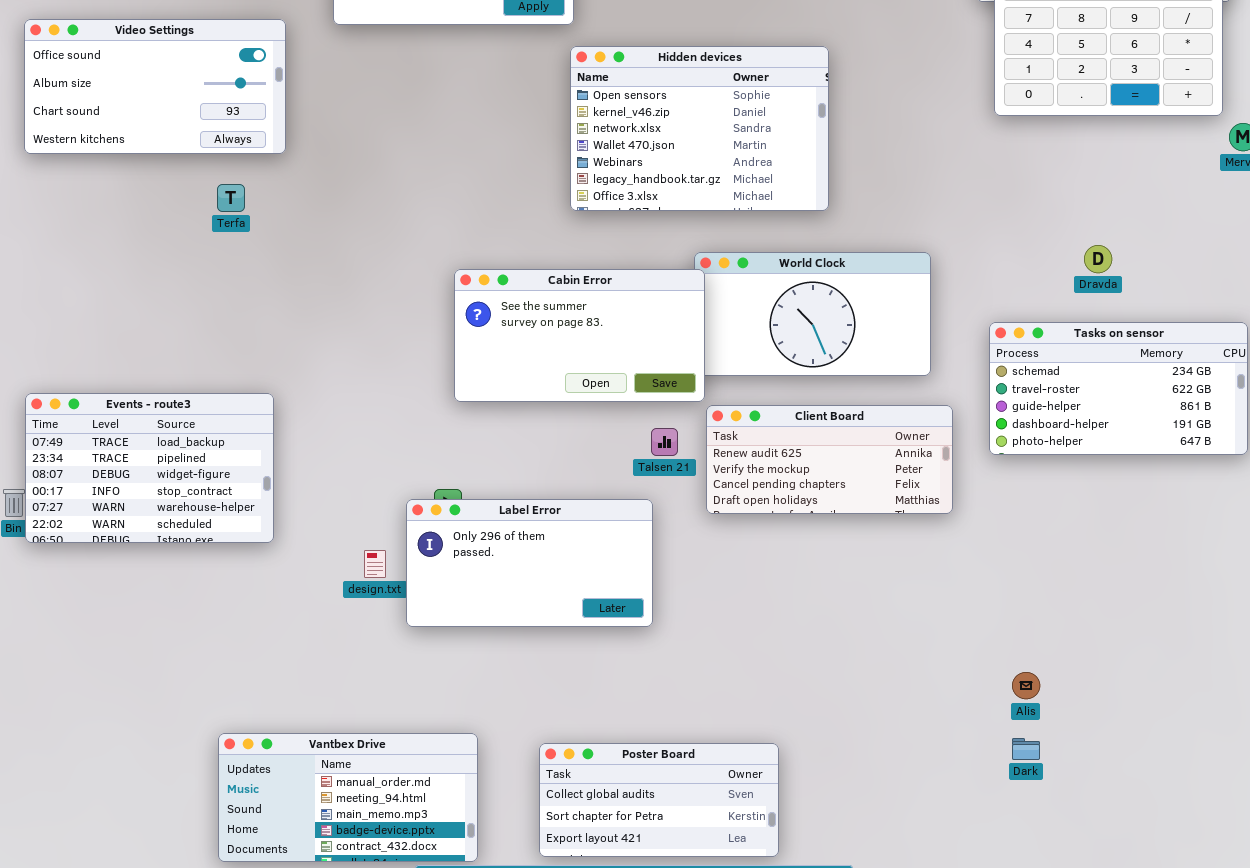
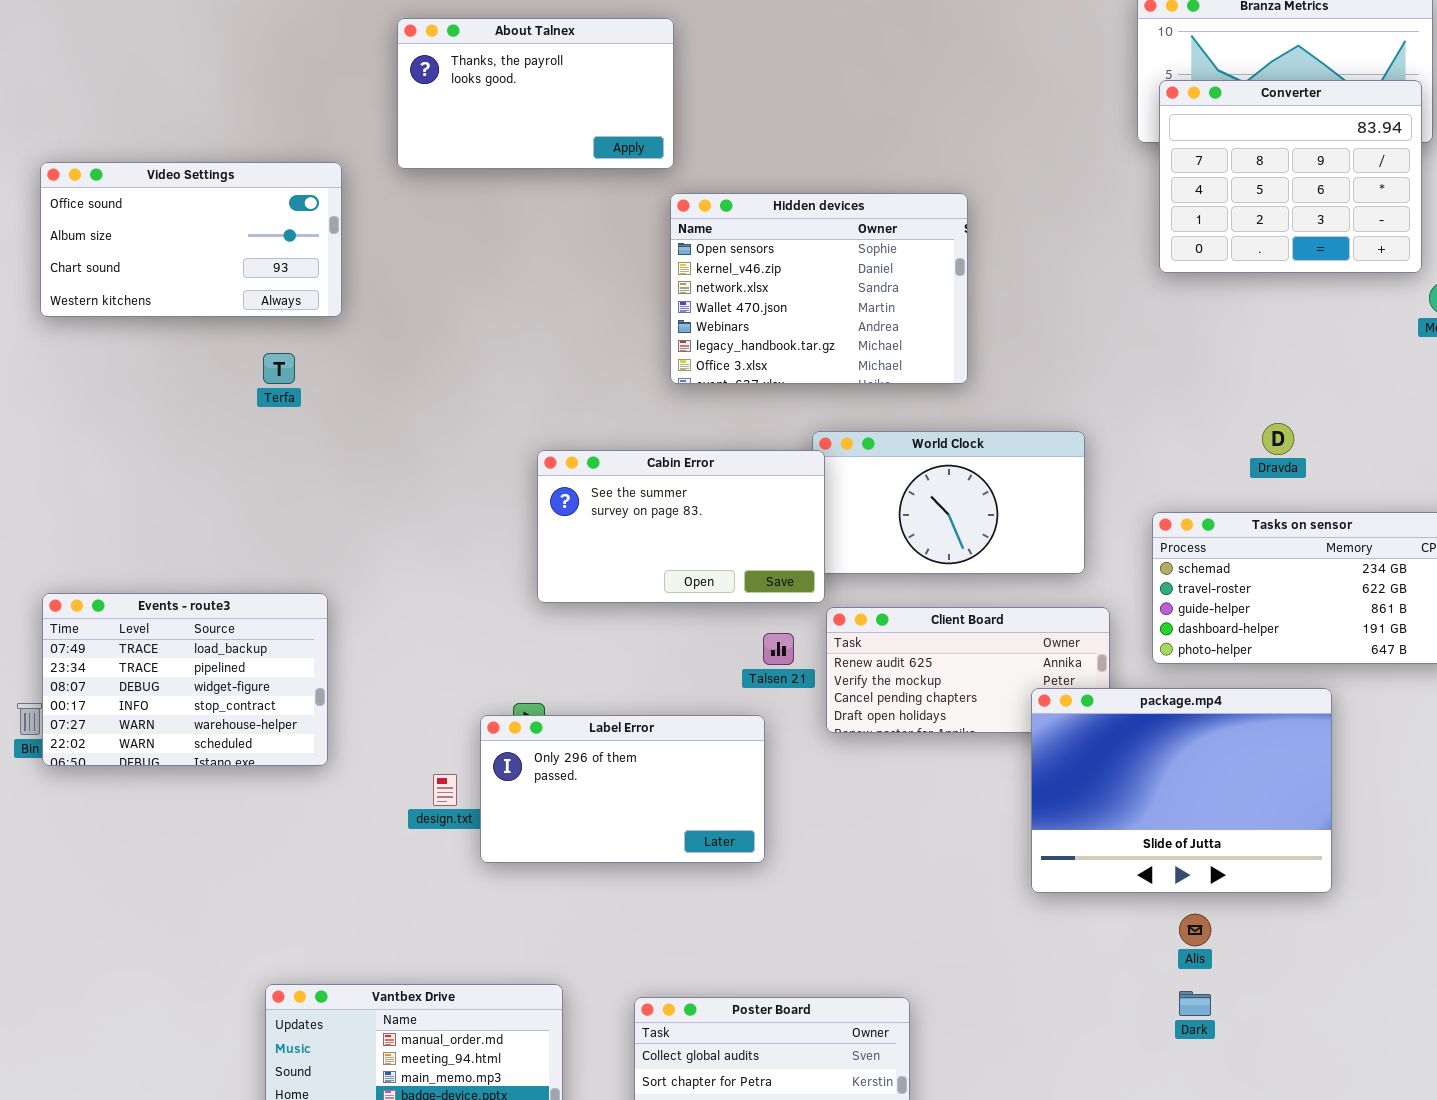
package.mp4: none -> [1031,688,1332,893], opened

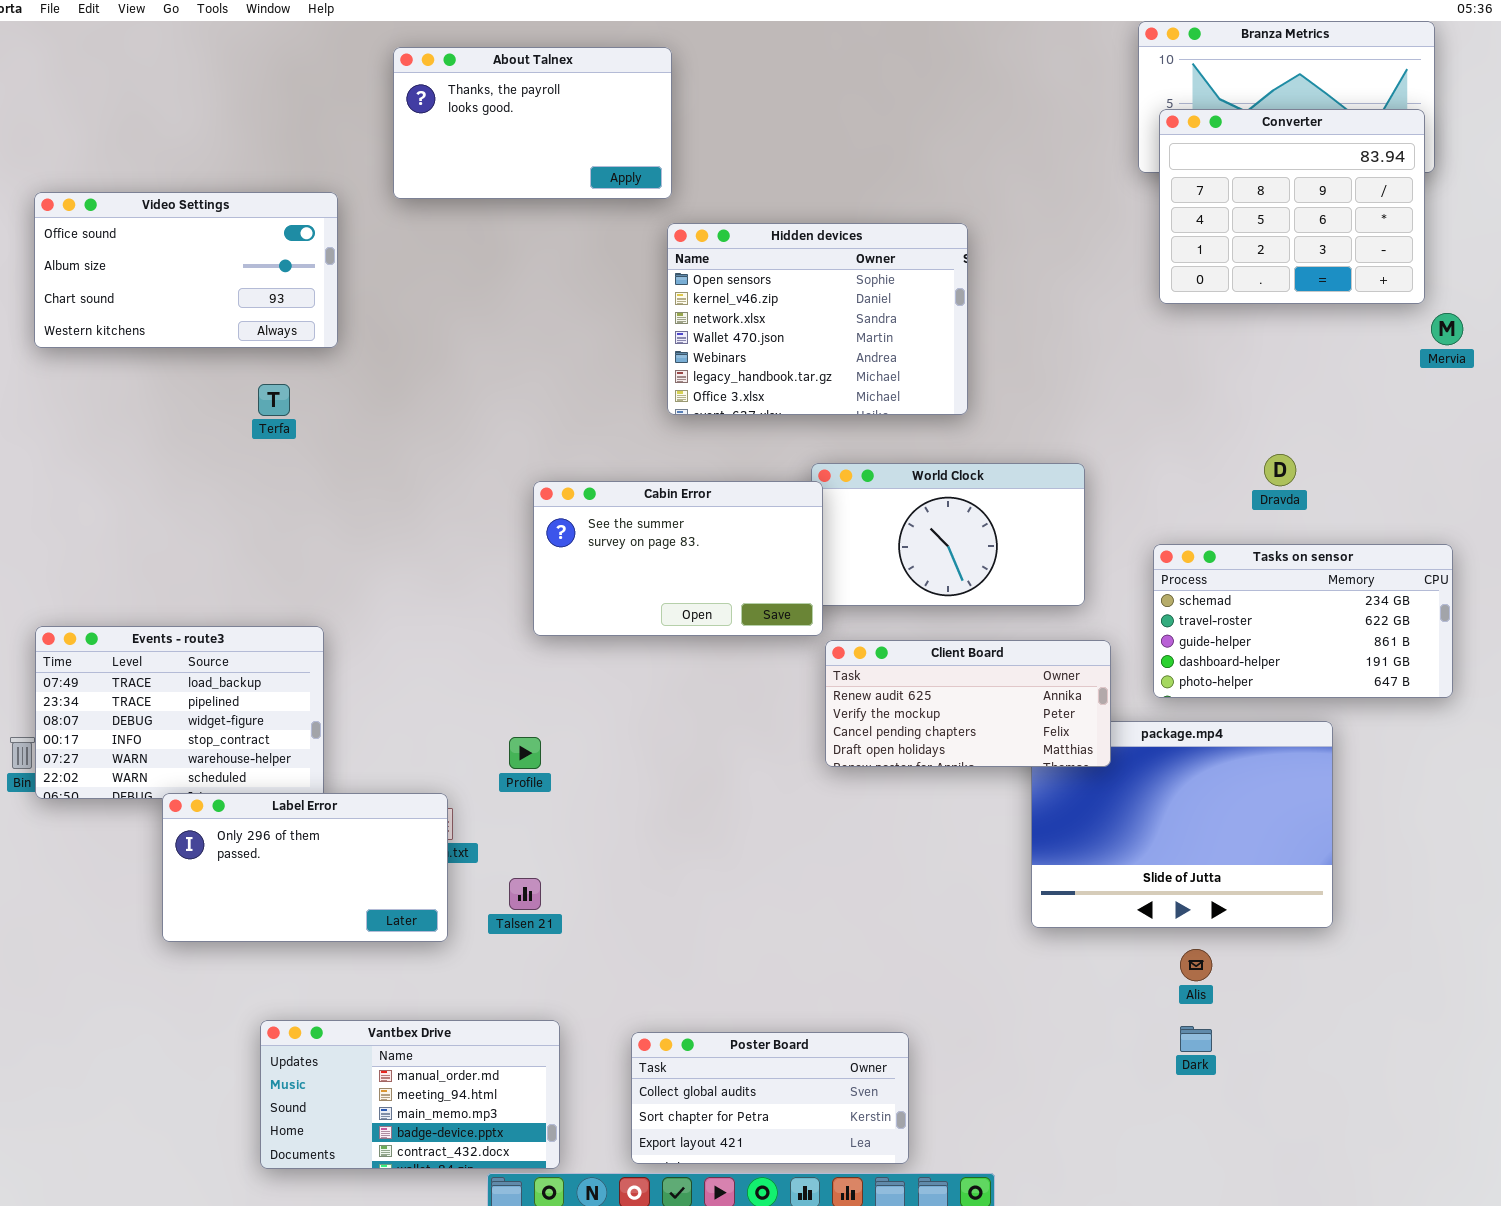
Client Board: [826,607,1110,733] -> [825,640,1111,767], raised
Talsen 21: [763,633,794,665] -> [509,878,541,910], moved
Label Error: [480,715,765,863] -> [162,793,448,942], moved

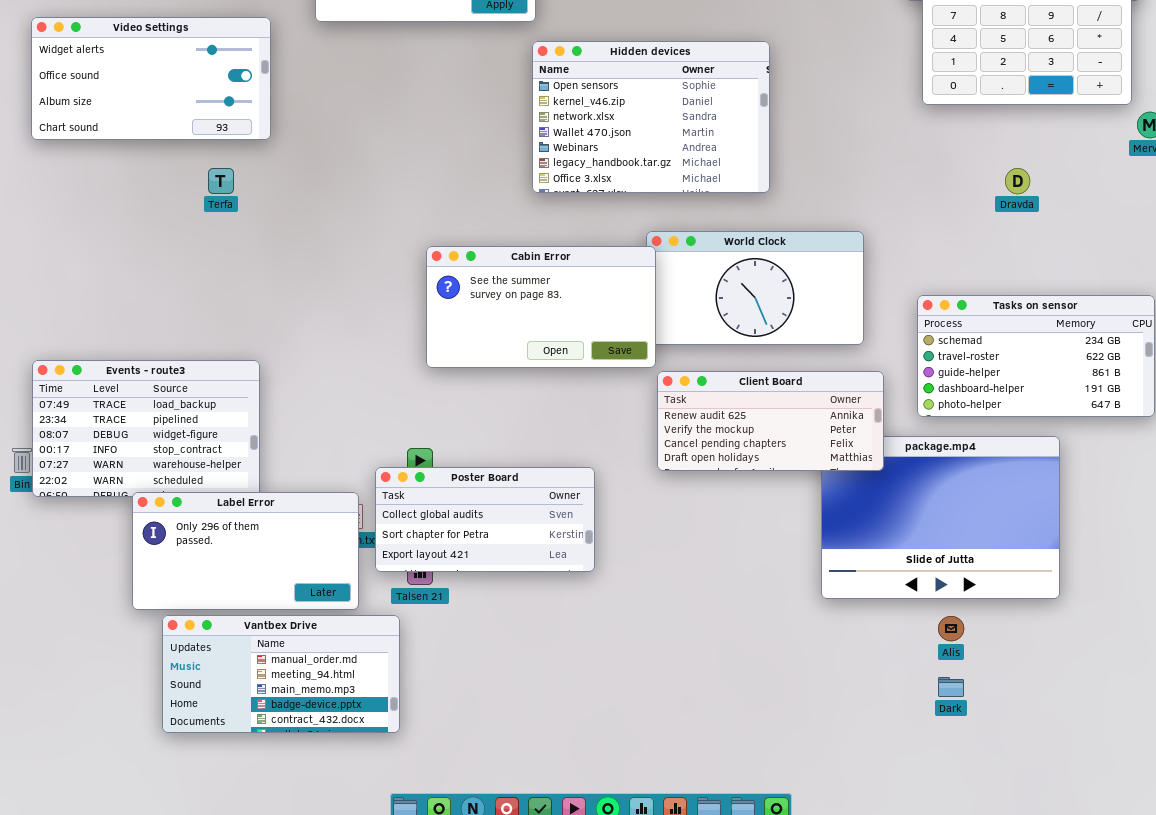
Video Settings: [34,192,338,348] -> [31,17,271,140], scrolled up 1 row
Dravda: [1264,454,1296,486] -> [1005,168,1030,194], moved
Vantbex Drive: [260,1020,560,1169] -> [162,615,400,733], moved
Poster Board: [631,1032,909,1164] -> [375,467,595,572], moved

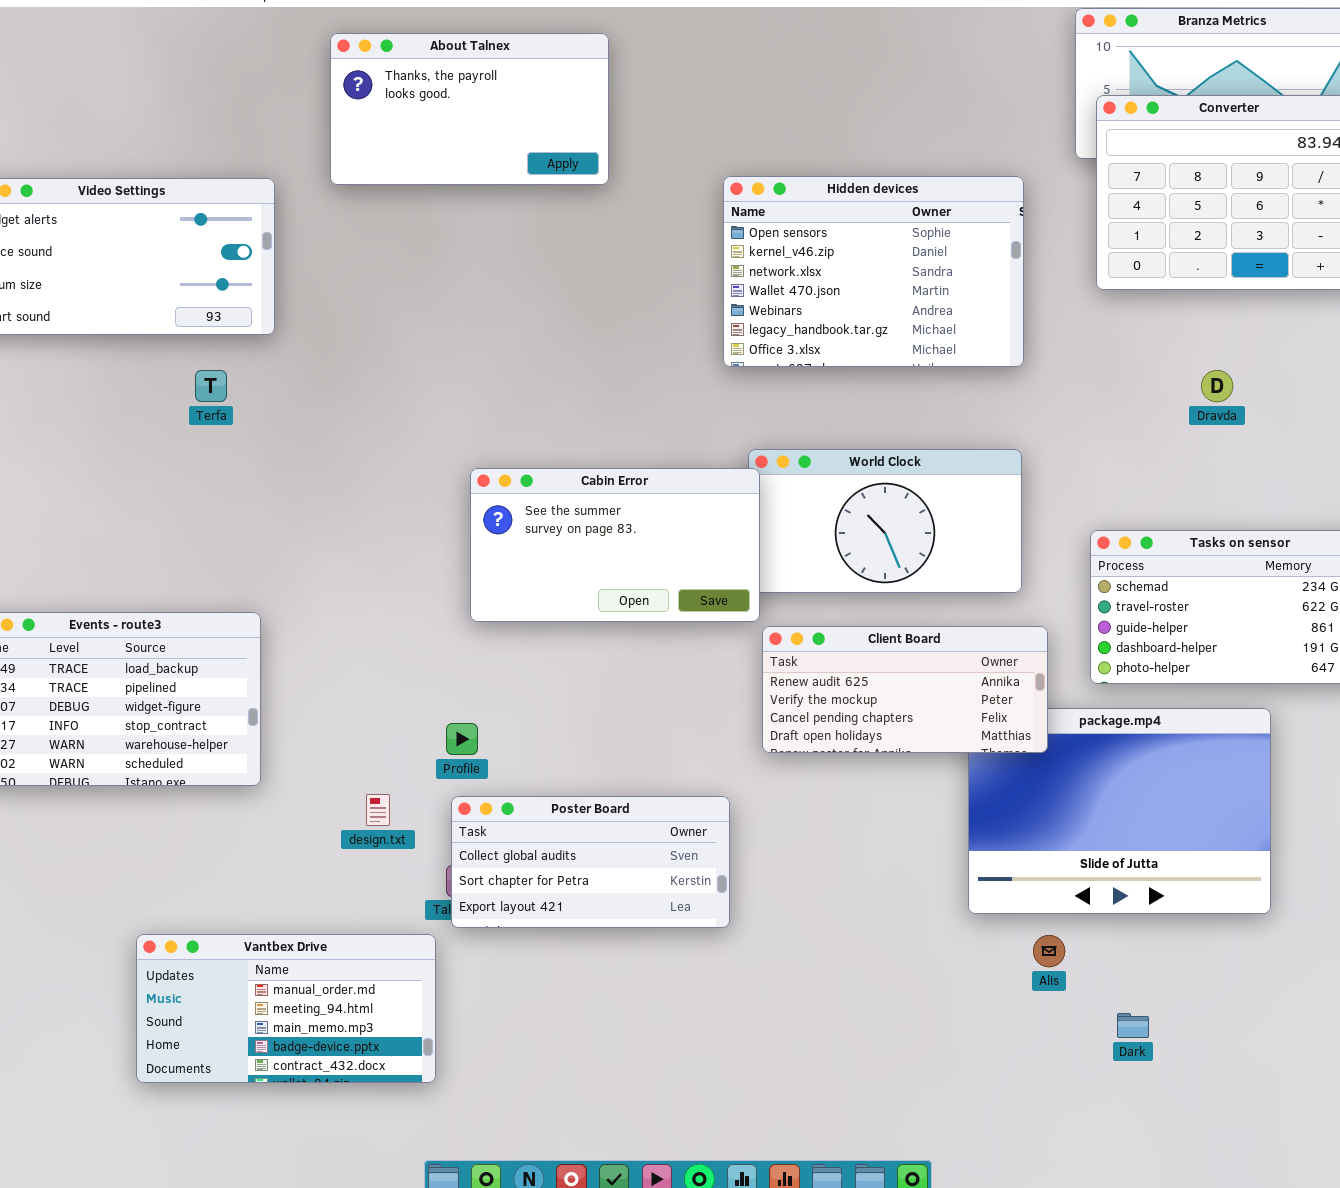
Hidden devices: [532,41,770,193] -> [723,176,1024,367], moved
Poster Board: [375,467,595,572] -> [451,796,730,928], moved
Label Error: [132,492,359,610] -> none, closed
Alis: [938,616,964,641] -> [1033,935,1065,967], moved

